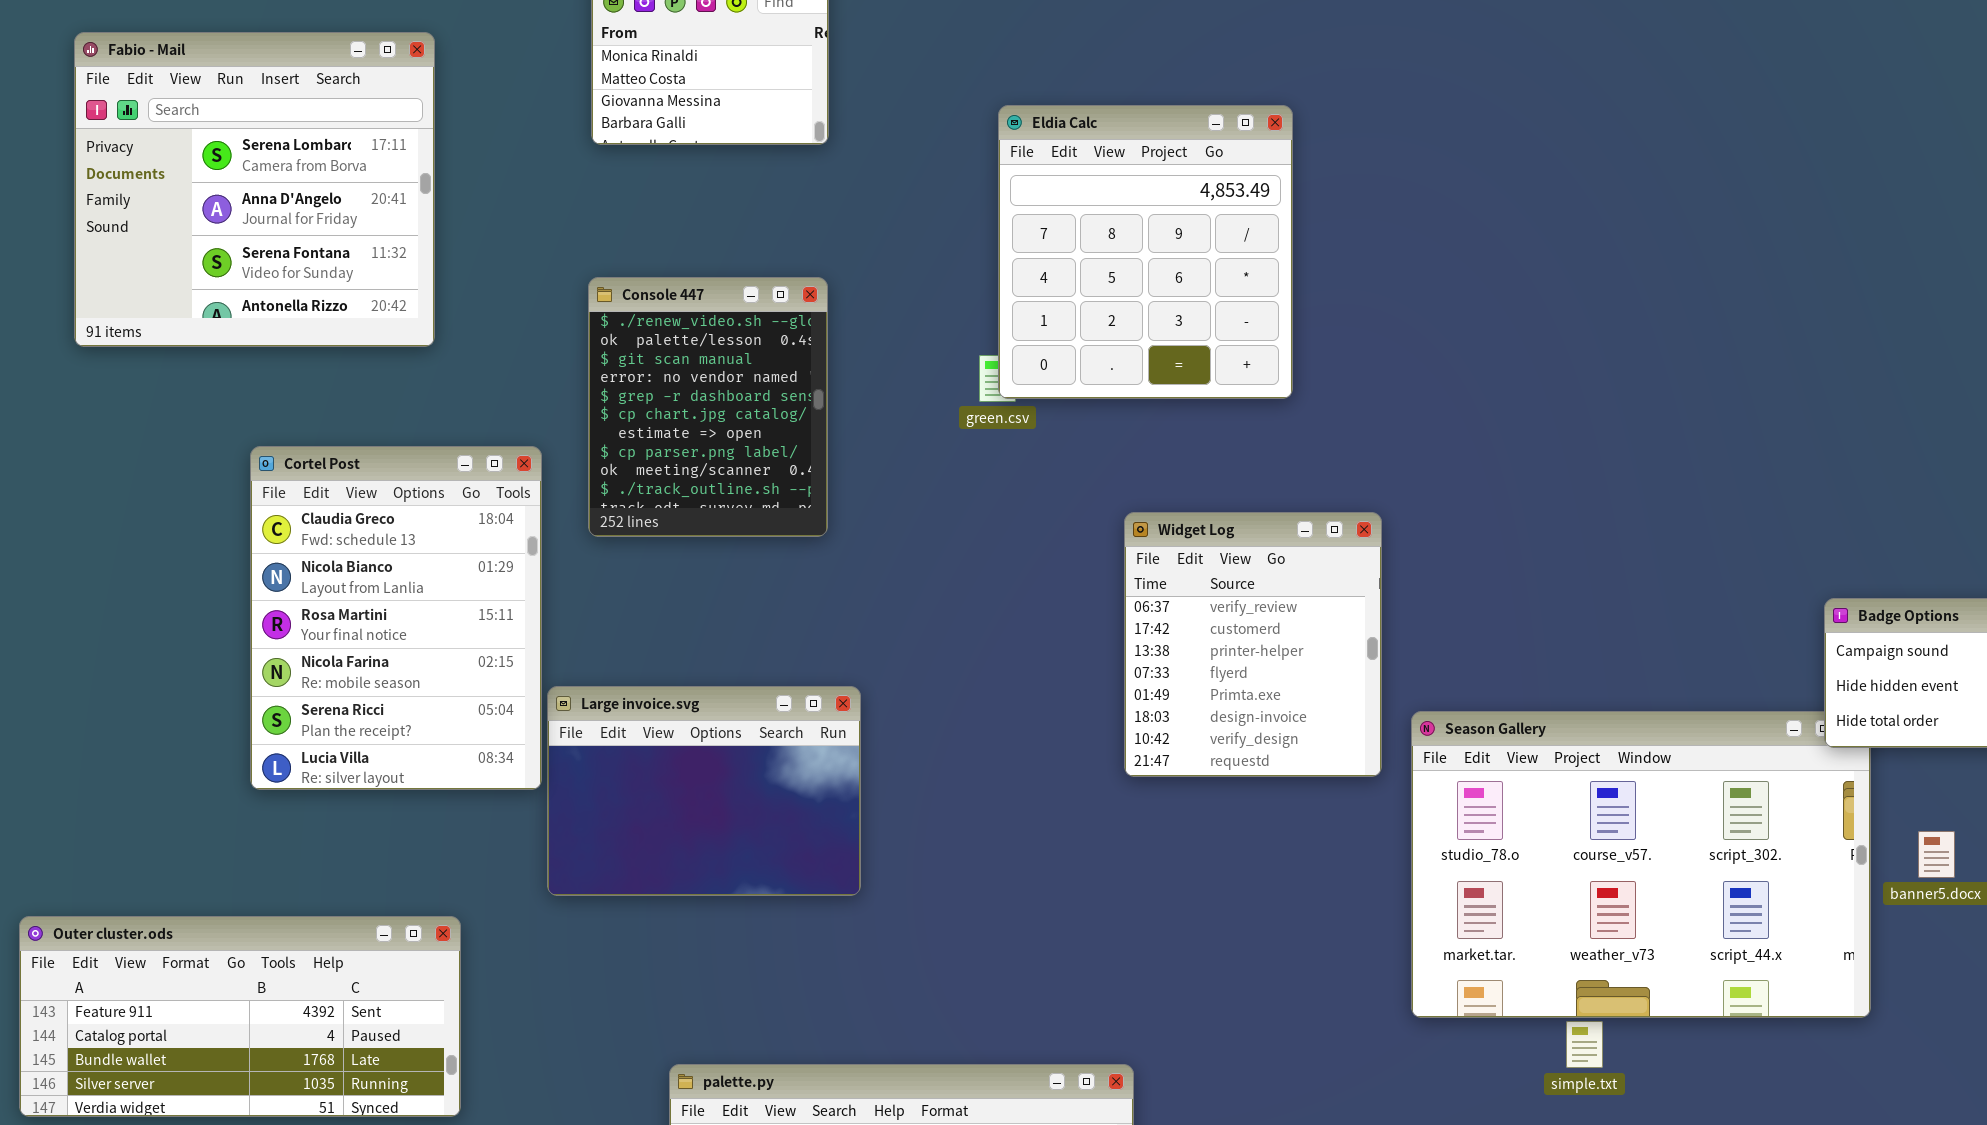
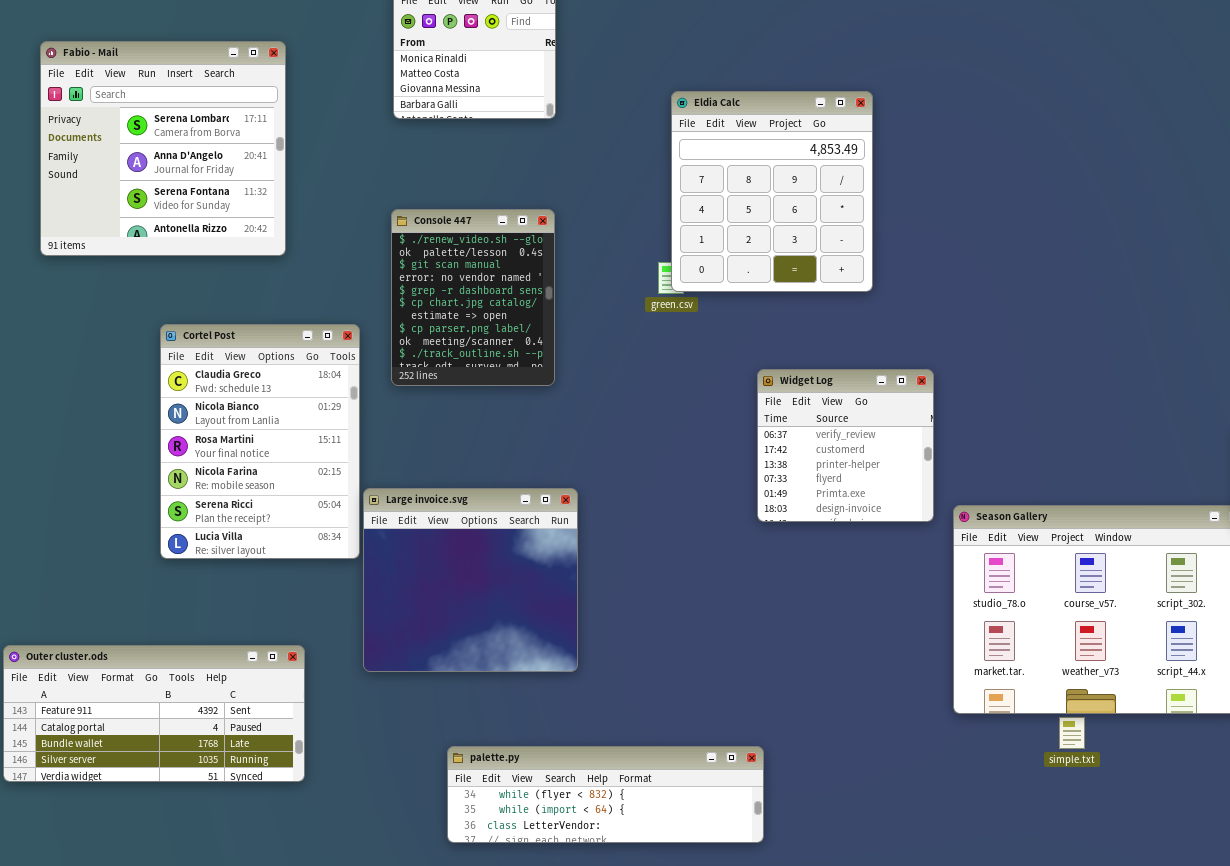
Widget Log: [1124,512,1382,777] -> [757,369,934,522], resized
Large invoice.svg: [547,686,861,896] -> [363,488,578,672], resized

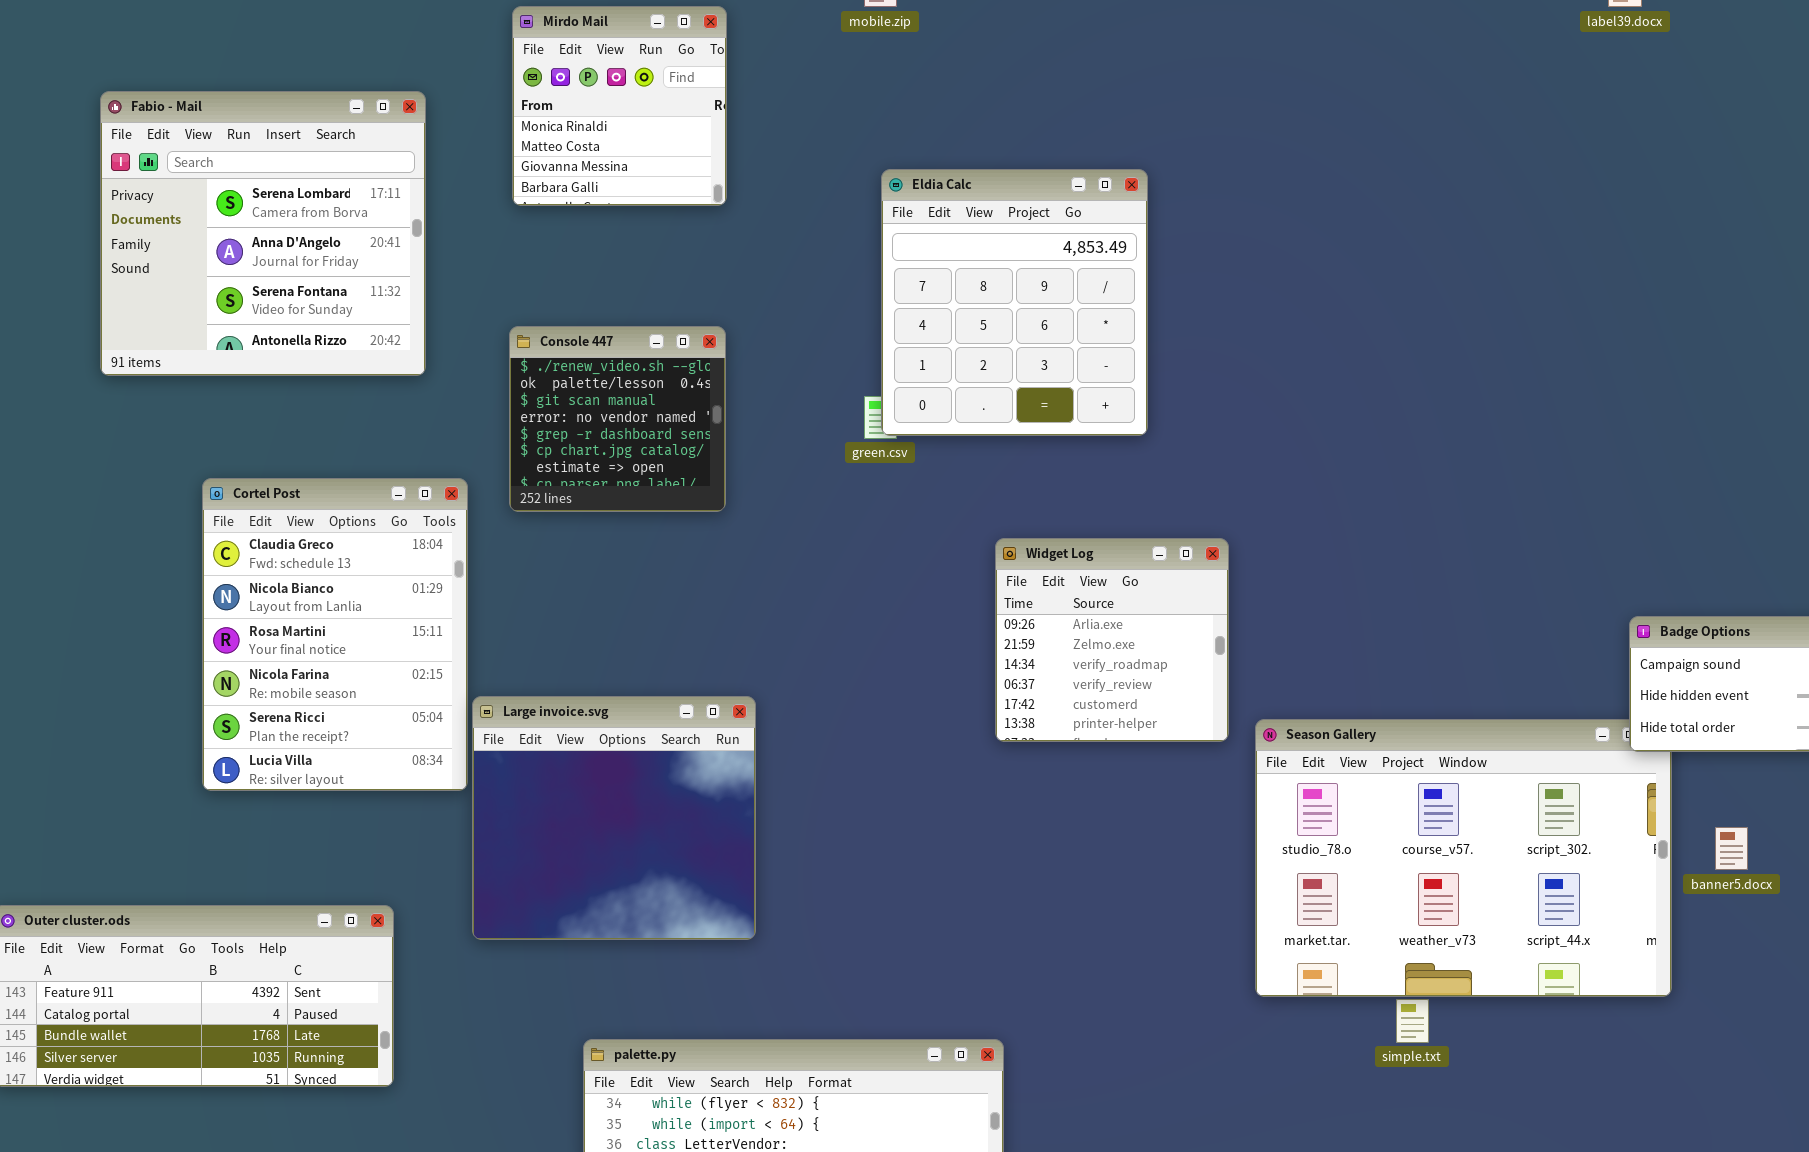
Fabio - Mail: [40,41,286,256] -> [100,91,426,376], moved
Console 447: [391,209,555,386] -> [509,326,726,512], resized
Widget Log: [757,369,934,522] -> [995,538,1229,742], scrolled up 3 rows

